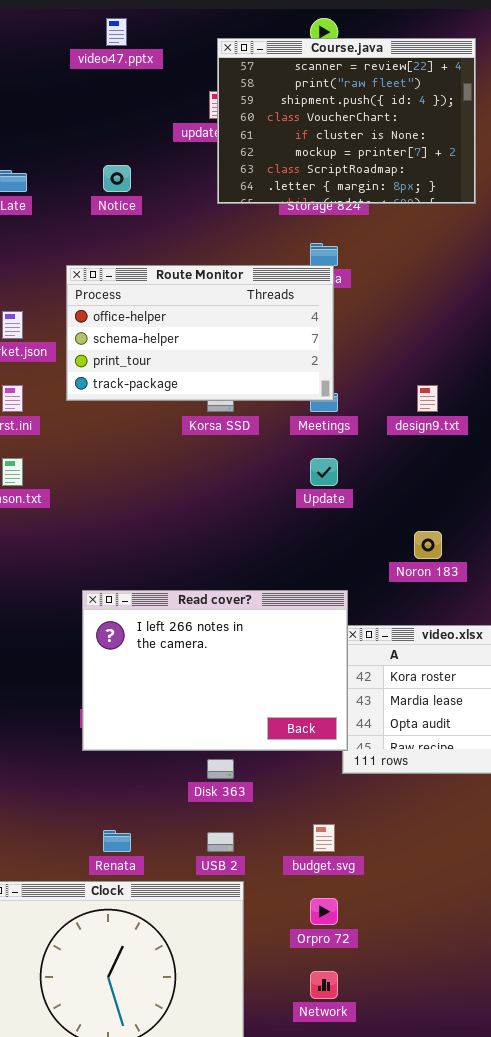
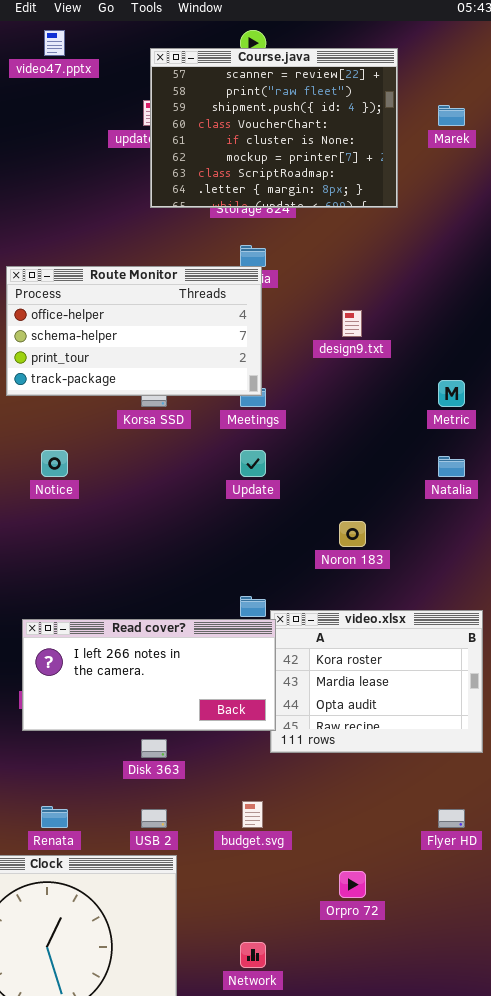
Notice: [103,165,131,192] -> [41,450,68,477], moved
design9.txt: [417,385,438,412] -> [342,310,362,337], moved
Read cover?: [82,590,348,751] -> [22,619,276,731], resized
Orpro 72: [310,898,338,925] -> [339,871,366,898], moved

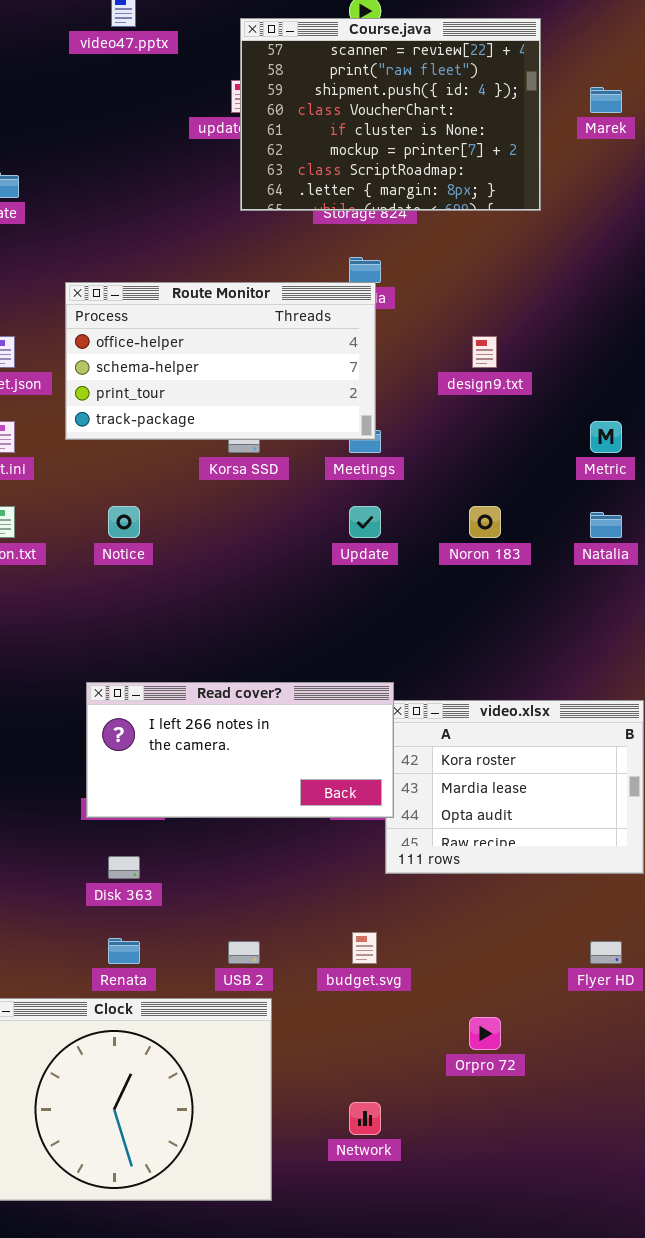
Noron 183: [339,521,366,547] -> [469,506,501,538], moved
Read cover?: [22,619,276,731] -> [86,682,394,818], moved
Disk 363: [141,739,167,758] -> [108,856,140,879], moved

